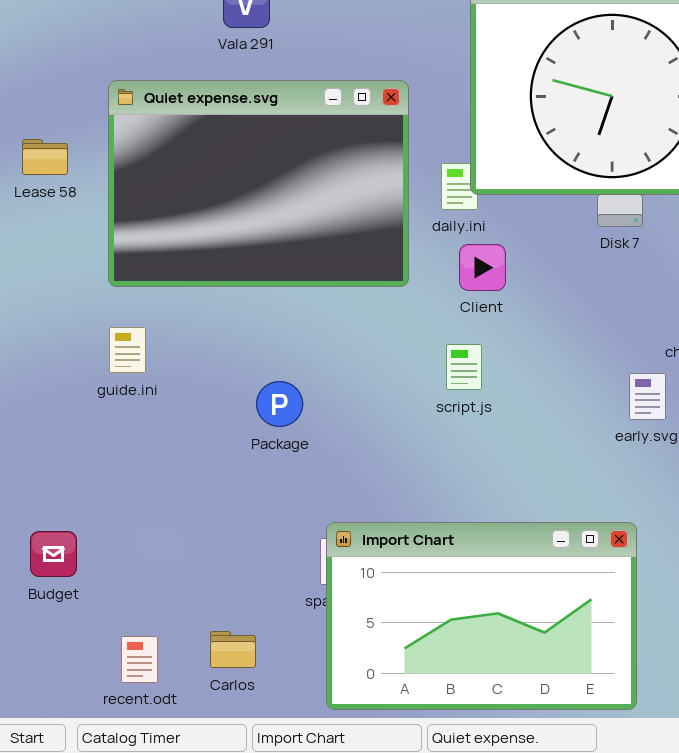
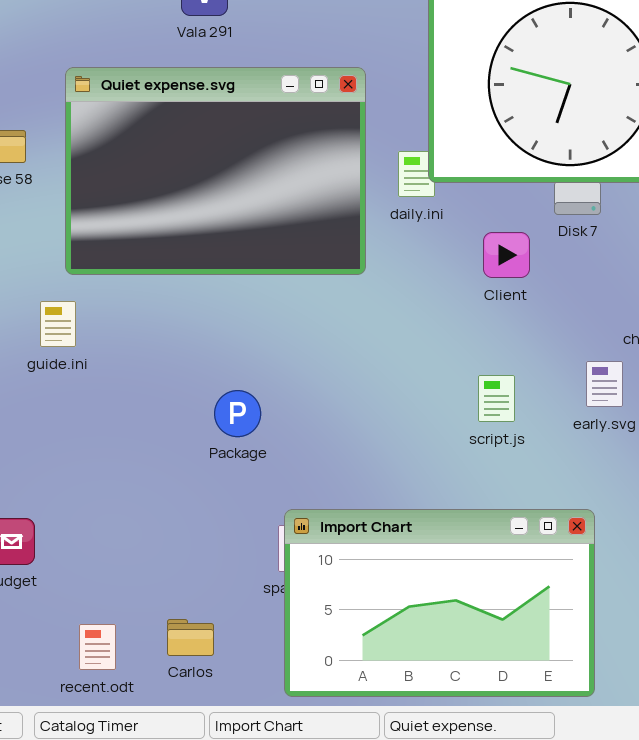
Client: [459,244,506,291] -> [483,232,530,278], moved
guide.ini: [109,327,146,373] -> [40,301,76,347], moved
script.js: [446,344,482,390] -> [478,375,515,422], moved
Package: [256,381,303,427] -> [214,390,261,437], moved

